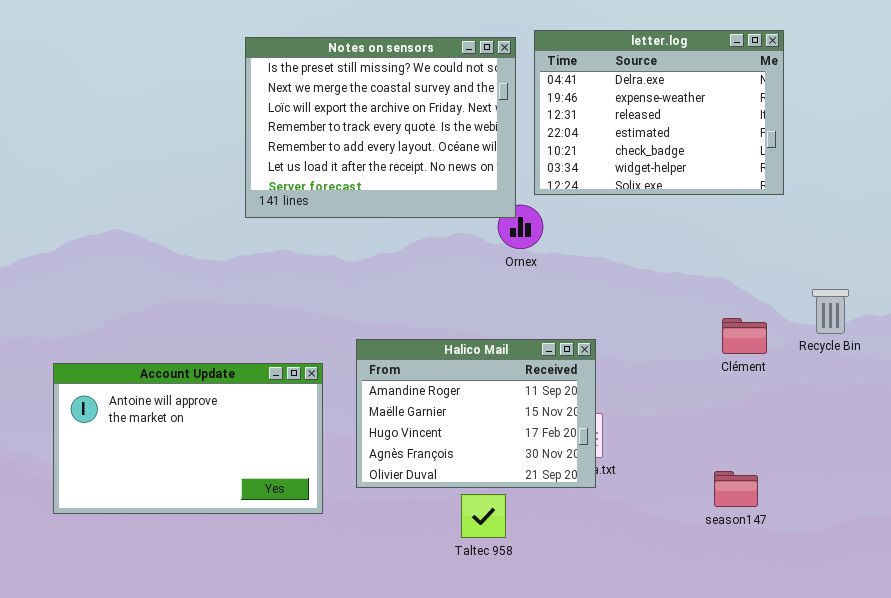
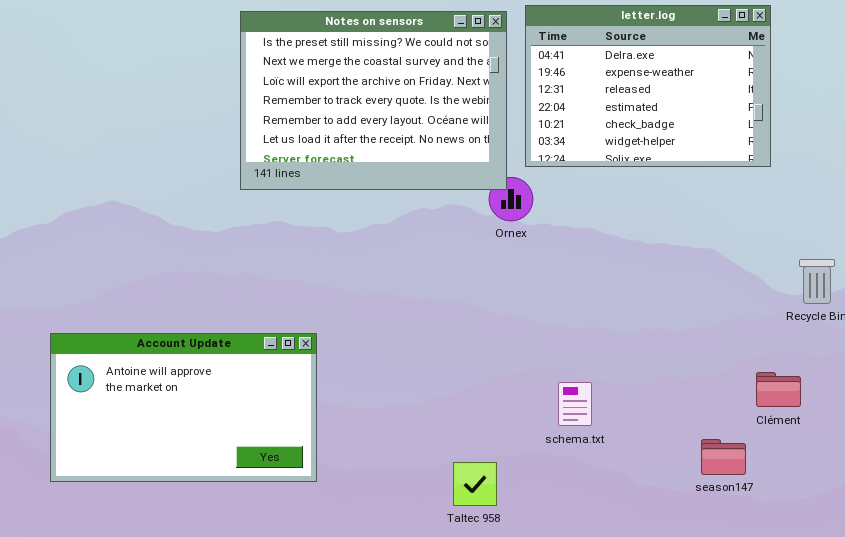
Clément: [722,318,767,354] -> [756,372,801,407], moved
Halico Mail: [356,339,596,488] -> none, closed

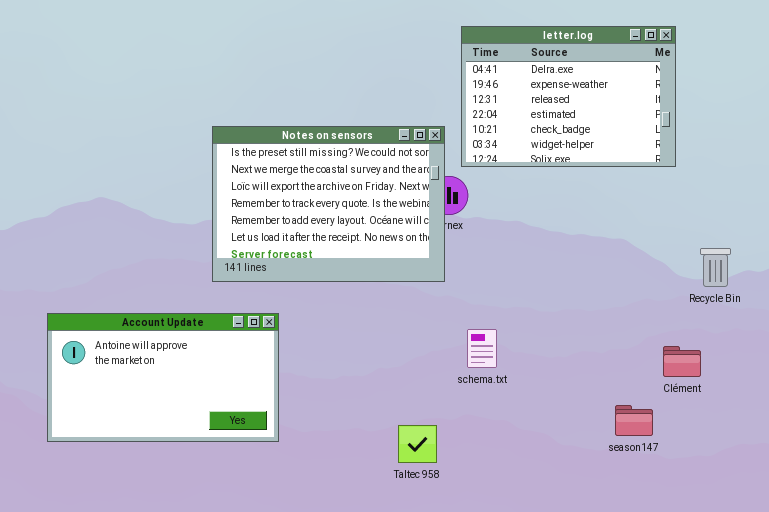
Notes on sensors: [240,11,507,190] -> [212,126,445,282], moved
schema.txt: [558,382,592,426] -> [467,329,497,368], moved

